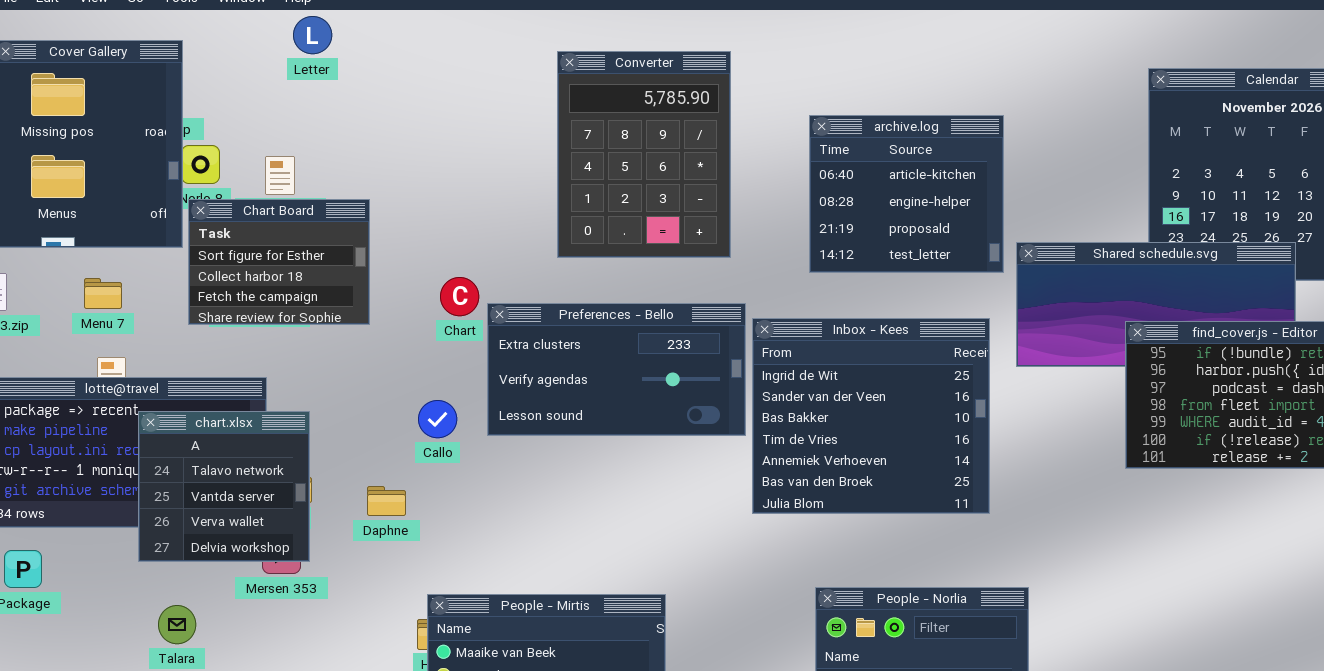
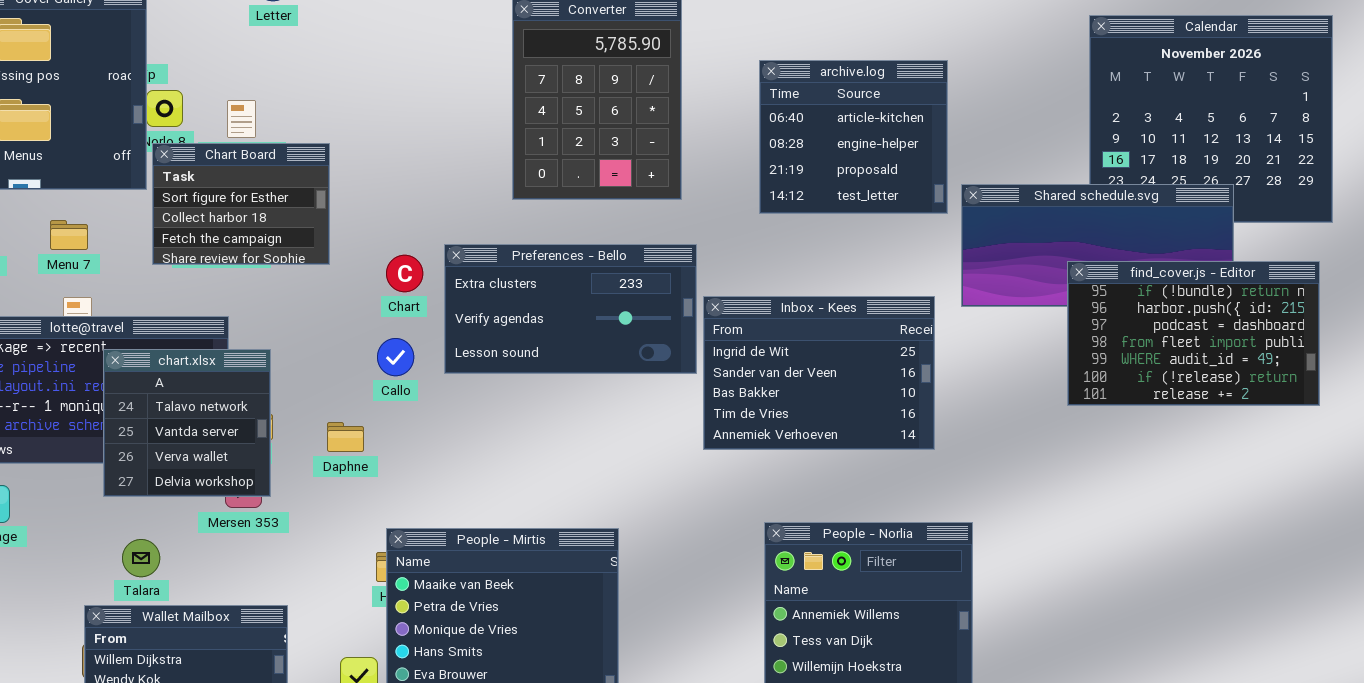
Chart: [440,277,479,316] -> [386,255,423,292], moved
Inbox - Kees: [752,318,990,514] -> [703,296,935,450], resized

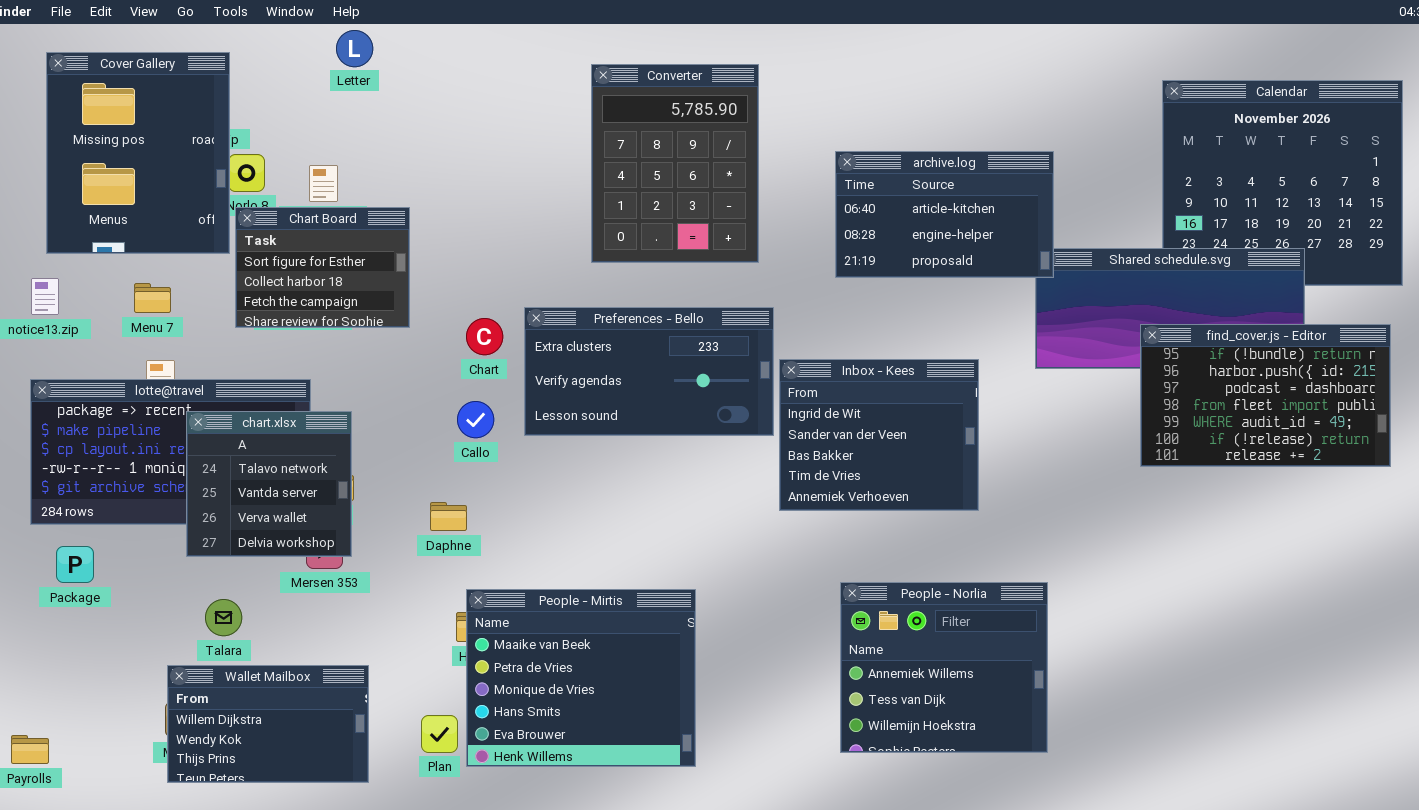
archive.log: [759,60,948,214] -> [835,151,1054,278], resized
Inbox - Kees: [703,296,935,450] -> [779,359,979,511], resized
Daphne: [327,422,364,452] -> [430,502,467,531], moved

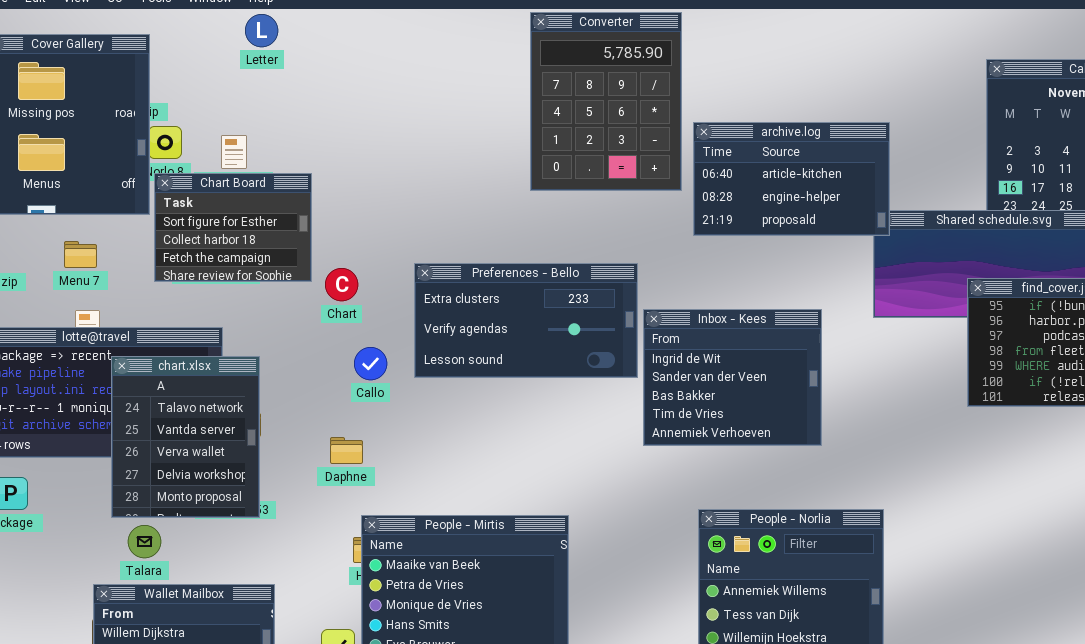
Converter: [591,64,759,263] -> [530,12,682,191], moved
Chart: [466,318,503,355] -> [325,268,358,301], moved
chart.xlsx: [186,411,352,557] -> [111,356,260,518], resized

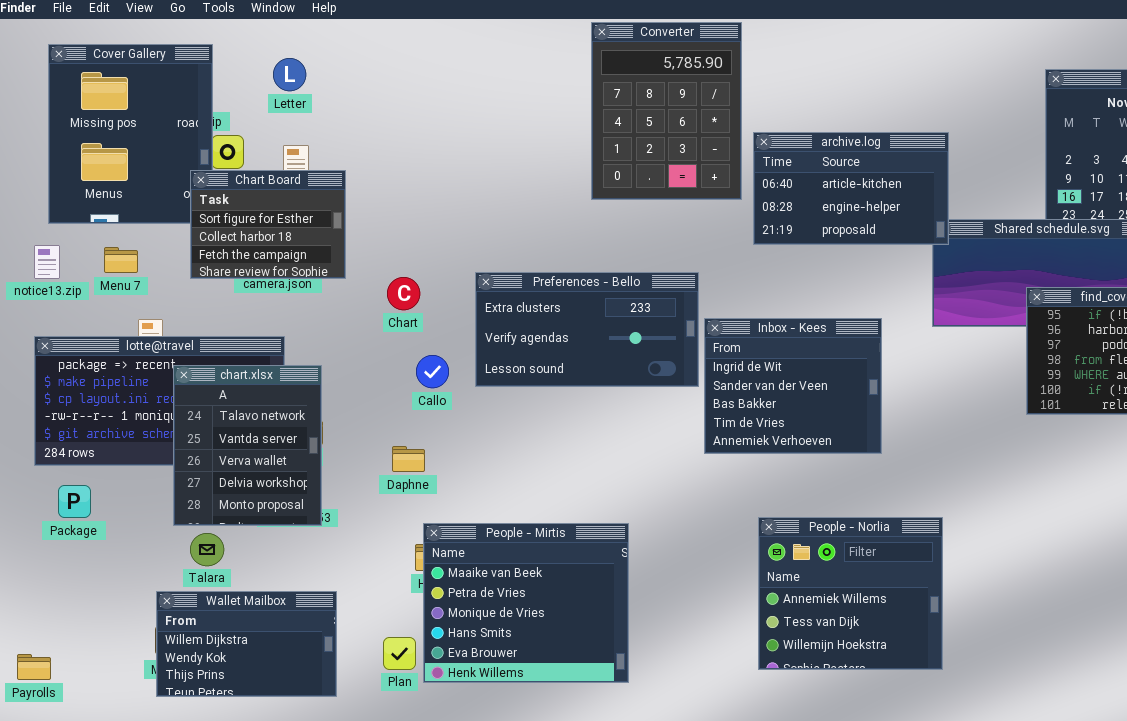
Letter: [245,14,278,47] -> [273,58,306,91], moved
Chart Board: [154,173,312,282] -> [190,170,346,279], moved
Menu 7: [64,241,97,268] -> [104,247,138,273], moved

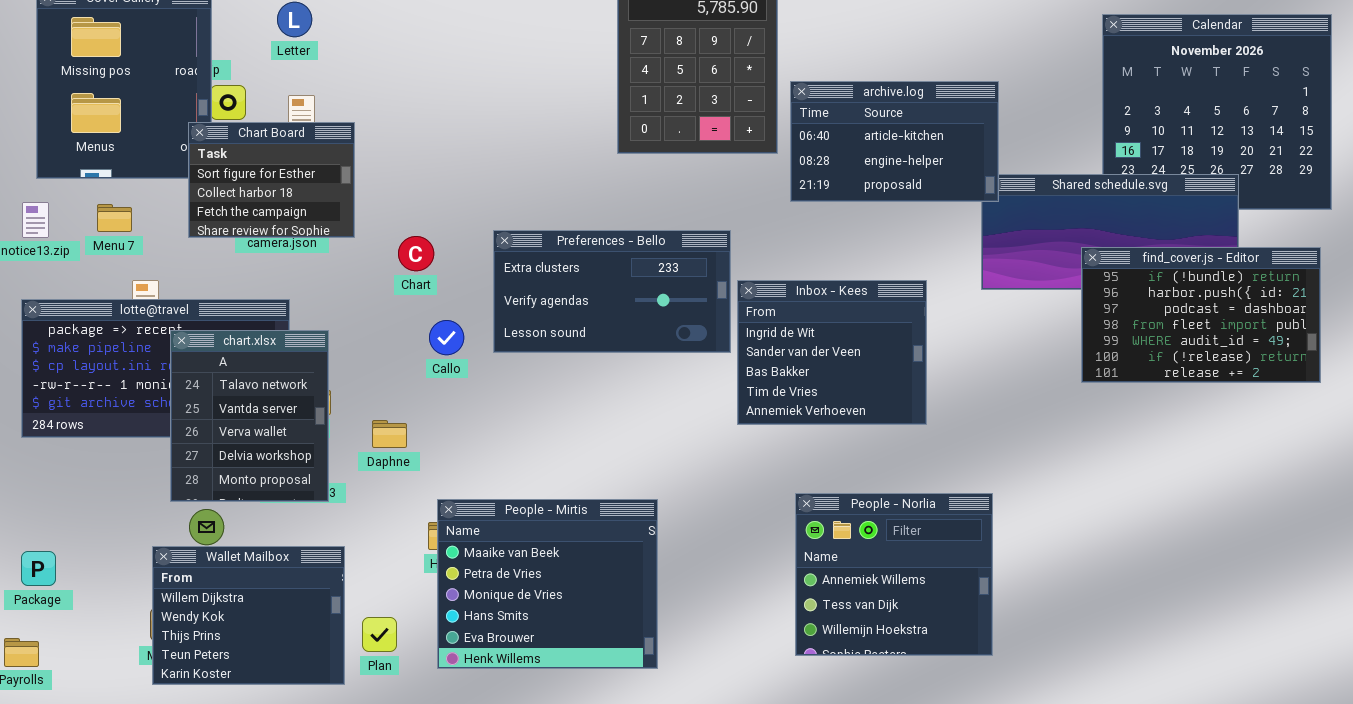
Daphne: [392,446,425,472] -> [372,420,407,448], moved
Package: [58,485,91,518] -> [21,551,56,586], moved
Wallet Mailbox: [156,591,337,697] -> [152,546,345,685], resized
Plan: [383,637,416,670] -> [362,617,397,652], moved

